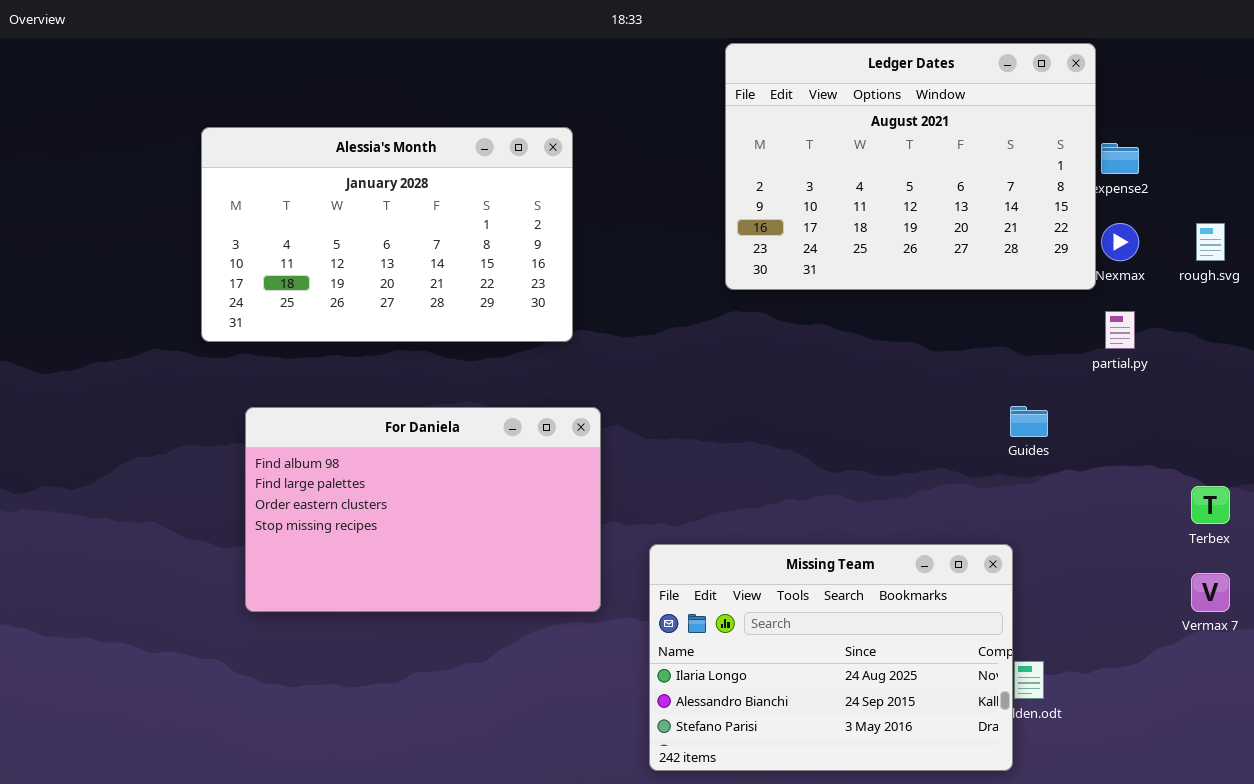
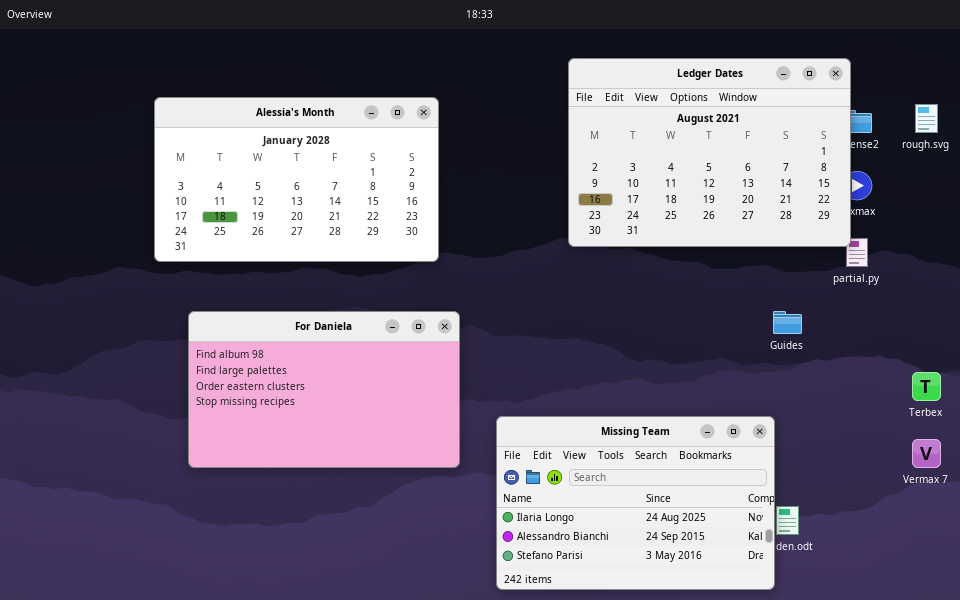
Ledger Dates: [725,43,1096,290] -> [568,58,851,247], moved
rough.svg: [1196,223,1225,261] -> [915,104,938,133], moved

